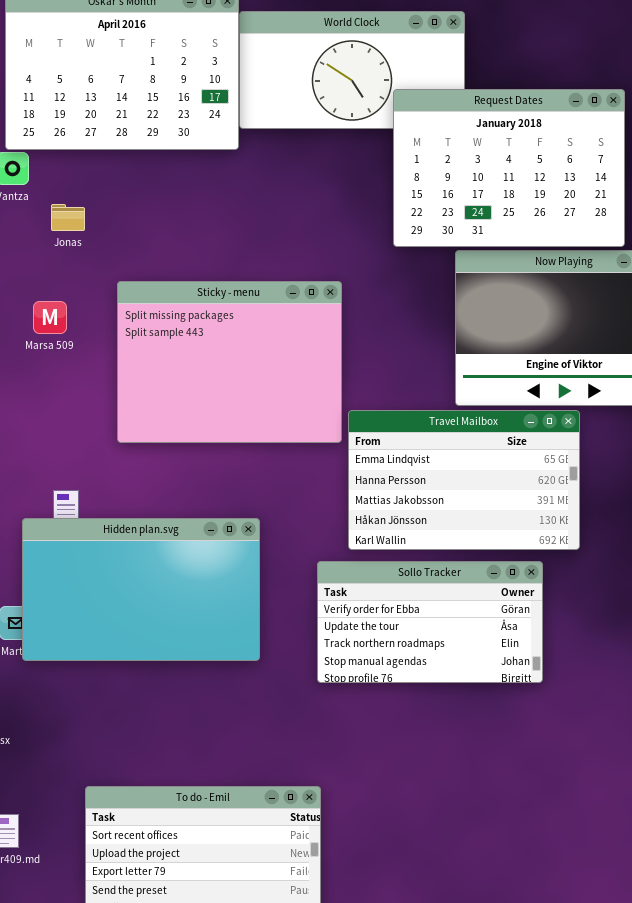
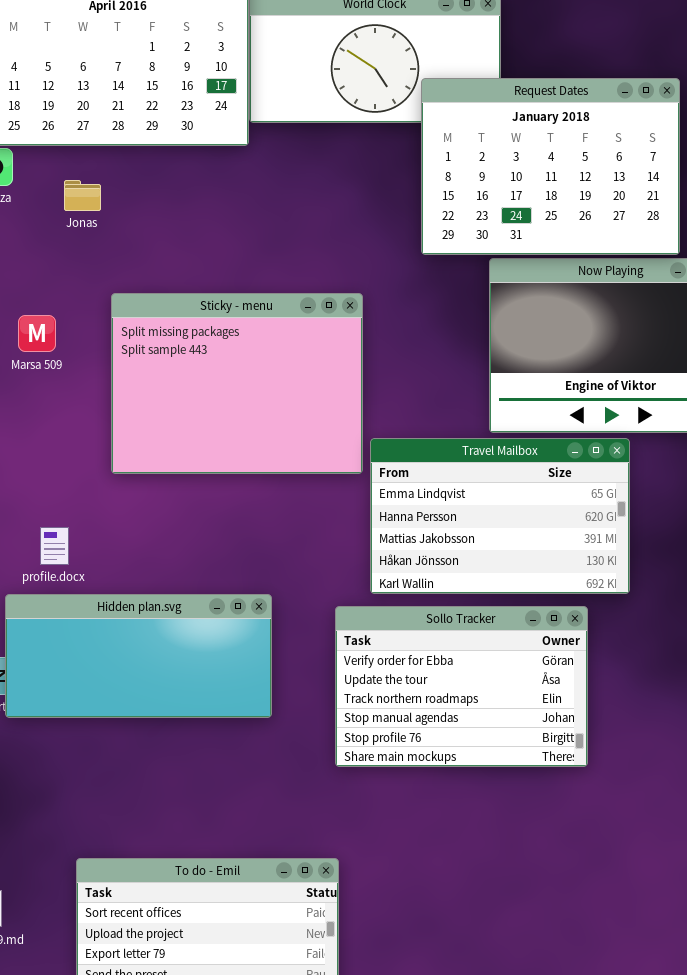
Jonas: [51,204,85,231] -> [64,180,101,211], moved
Hidden plan.svg: [22,518,260,661] -> [5,594,272,718], resized
Sollo Tracker: [317,561,543,683] -> [335,606,588,767], resized

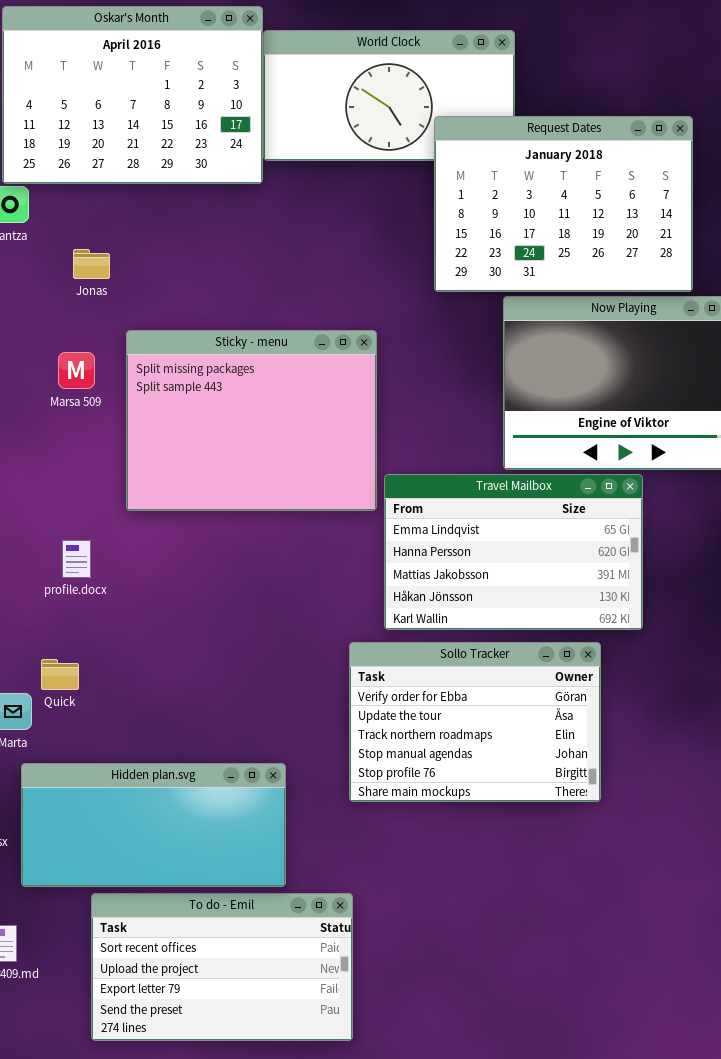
Jonas: [64,180,101,211] -> [73,249,110,279], moved
Marsa 509: [18,315,56,352] -> [58,352,95,389], moved
profile.docx: [40,527,69,565] -> [62,540,91,578], moved
Hidden plan.svg: [5,594,272,718] -> [21,763,286,887], moved

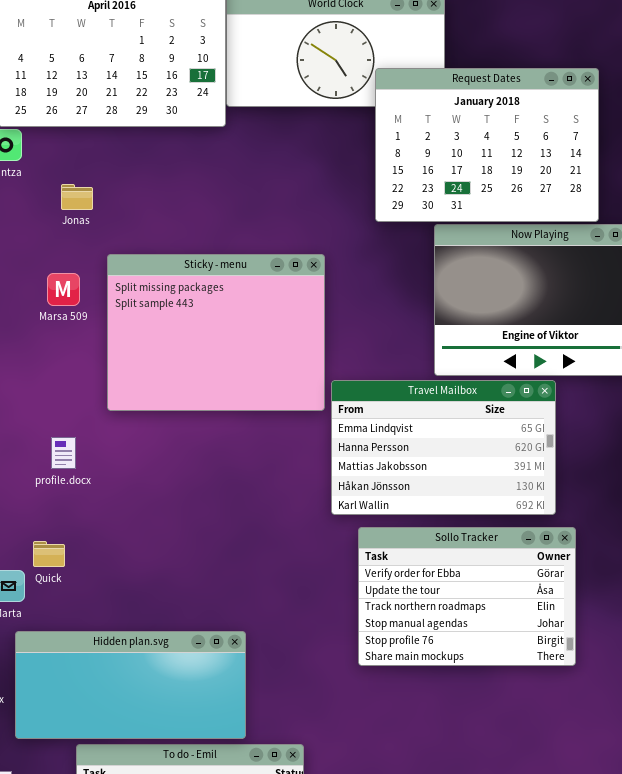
Sollo Tracker: [349,642,601,802] -> [358,527,576,666], moved

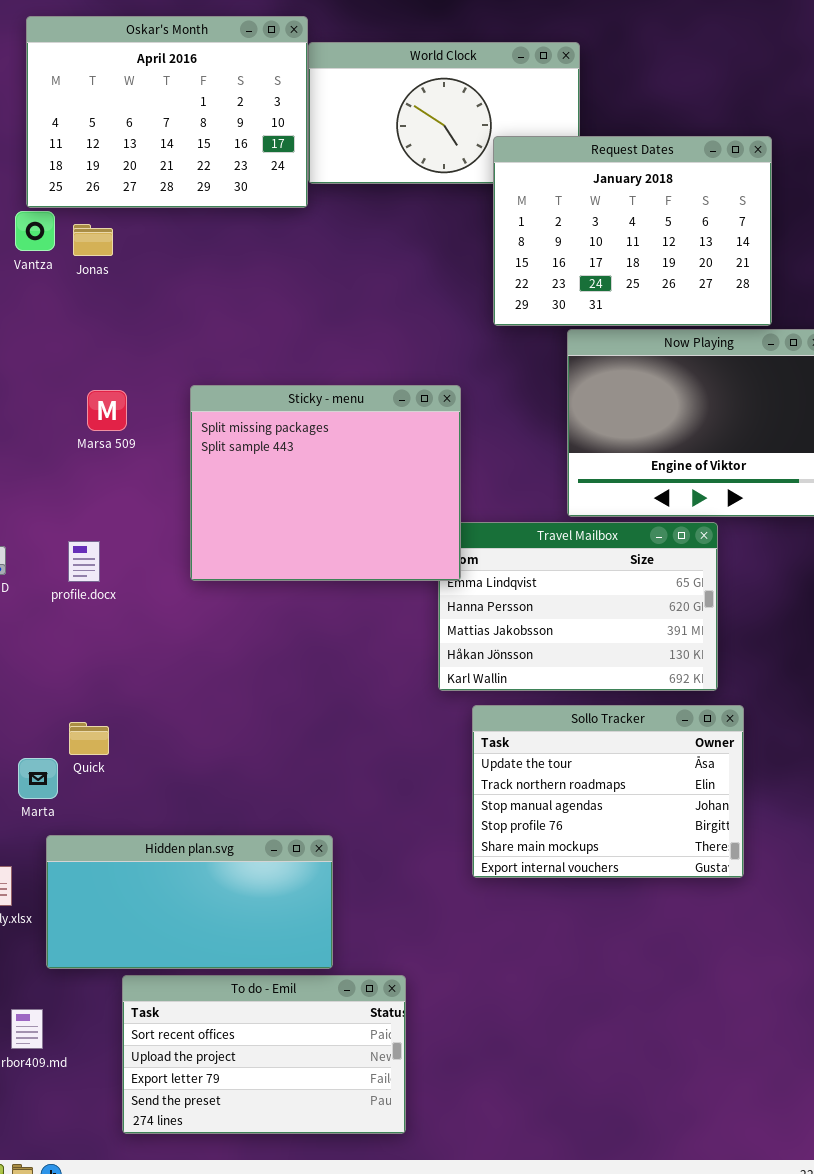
Jonas: [61,184,93,210] -> [73,224,113,256], moved
Sticky - menu: [107,254,325,411] -> [190,385,461,581], moved
profile.docx: [51,437,76,469] -> [68,541,100,582], moved
Sollo Tracker: [358,527,576,666] -> [472,705,744,878], scrolled down 1 row

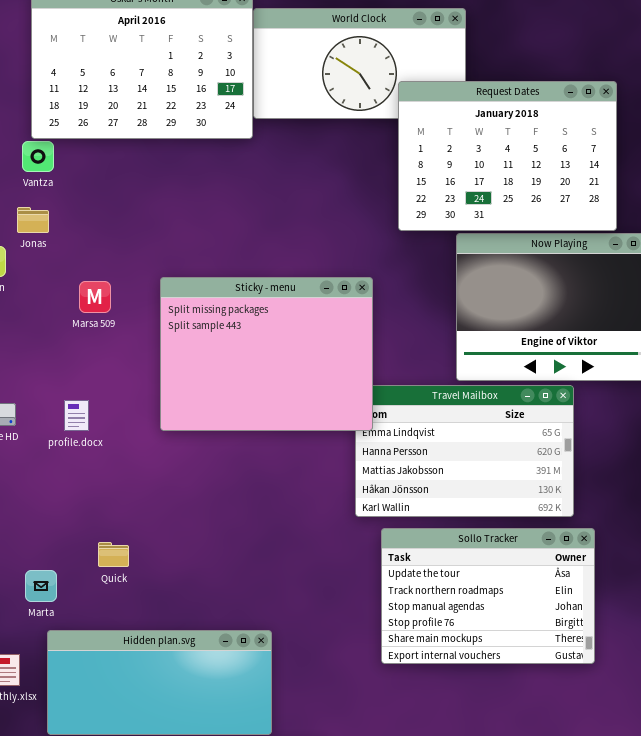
Jonas: [73,224,113,256] -> [17,207,49,233], moved
Quick: [69,722,109,755] -> [98,542,129,567], moved

